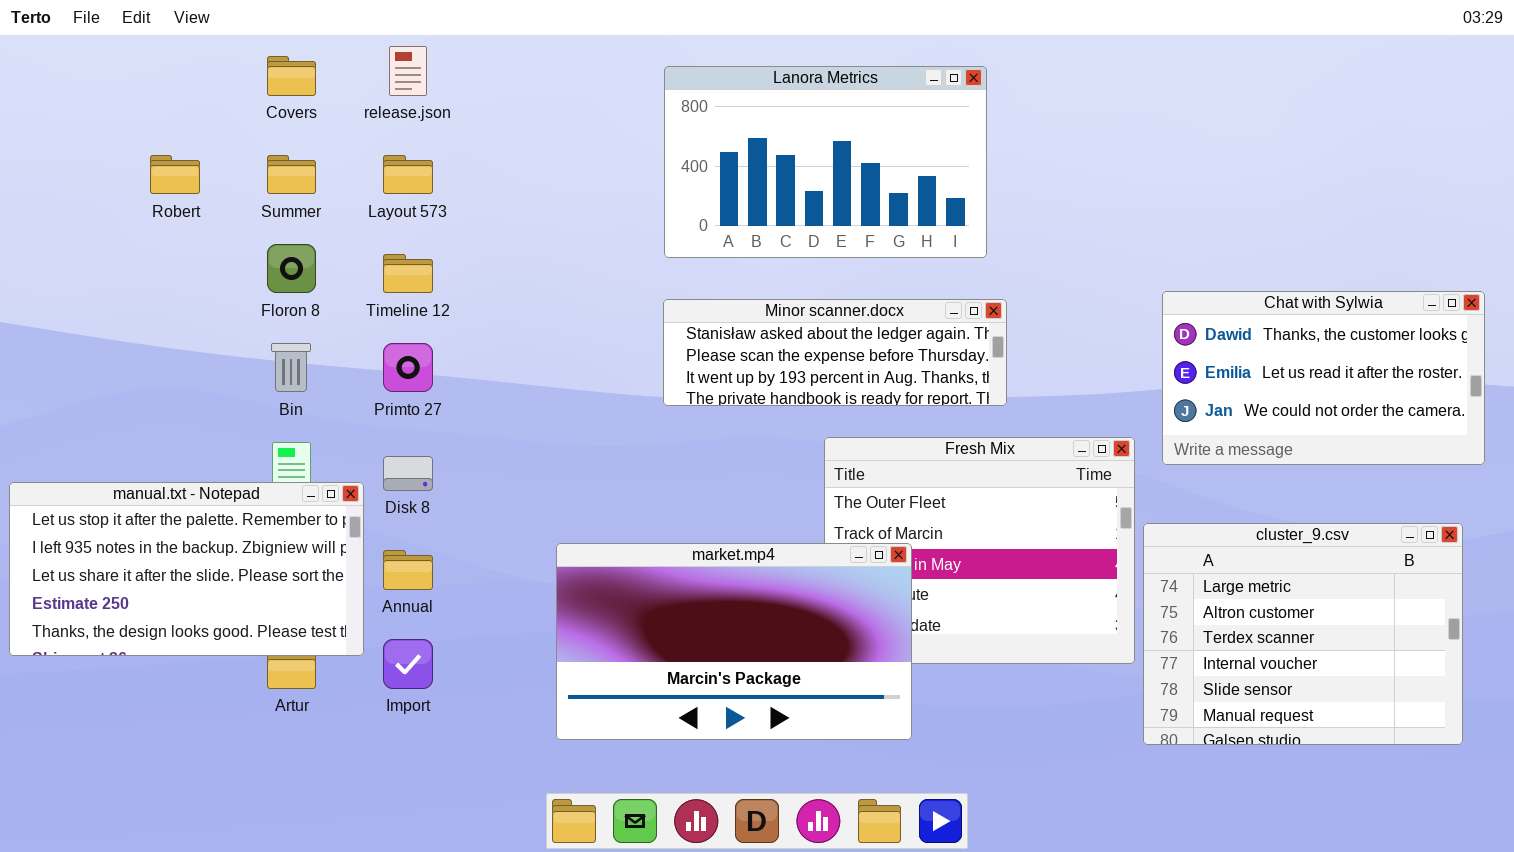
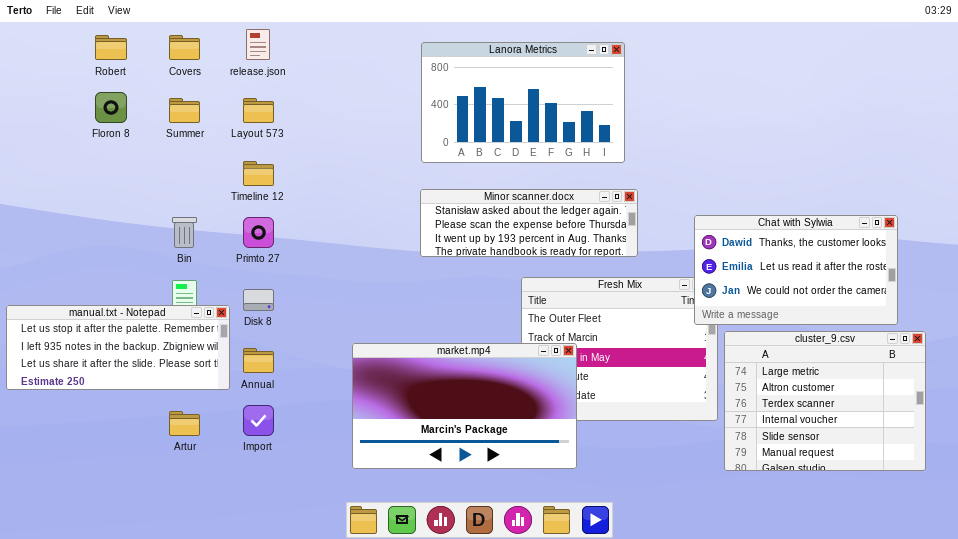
Robert: [150,155,200,194] -> [95,35,127,60], moved
Floron 8: [267,244,316,293] -> [95,92,127,123], moved
Chat with Sylwia: [1162,291,1485,465] -> [694,215,898,325], moved
manual.txt - Notepad: [9,482,364,656] -> [6,305,230,390], resized

